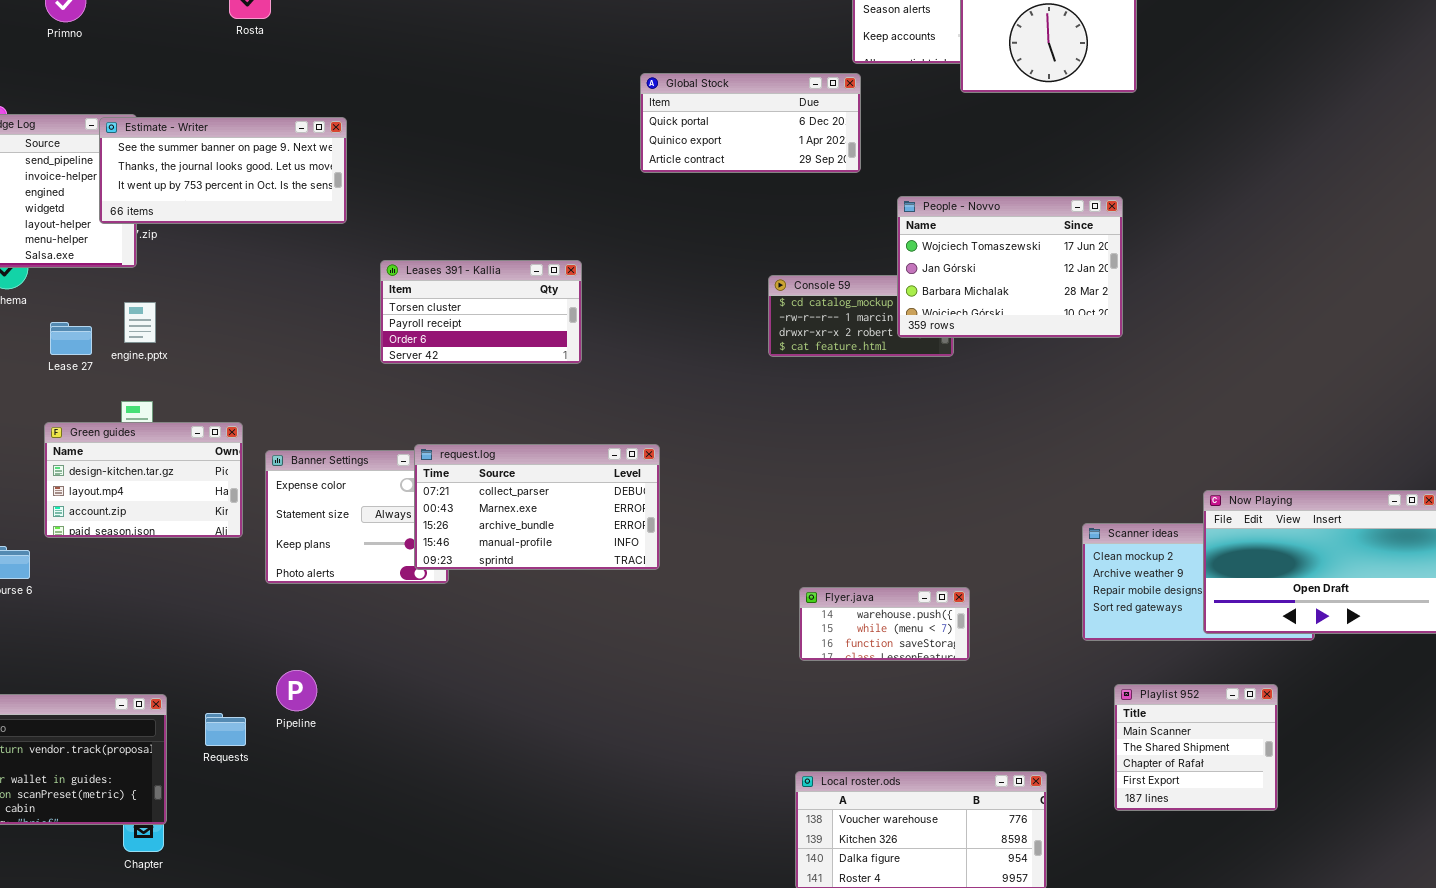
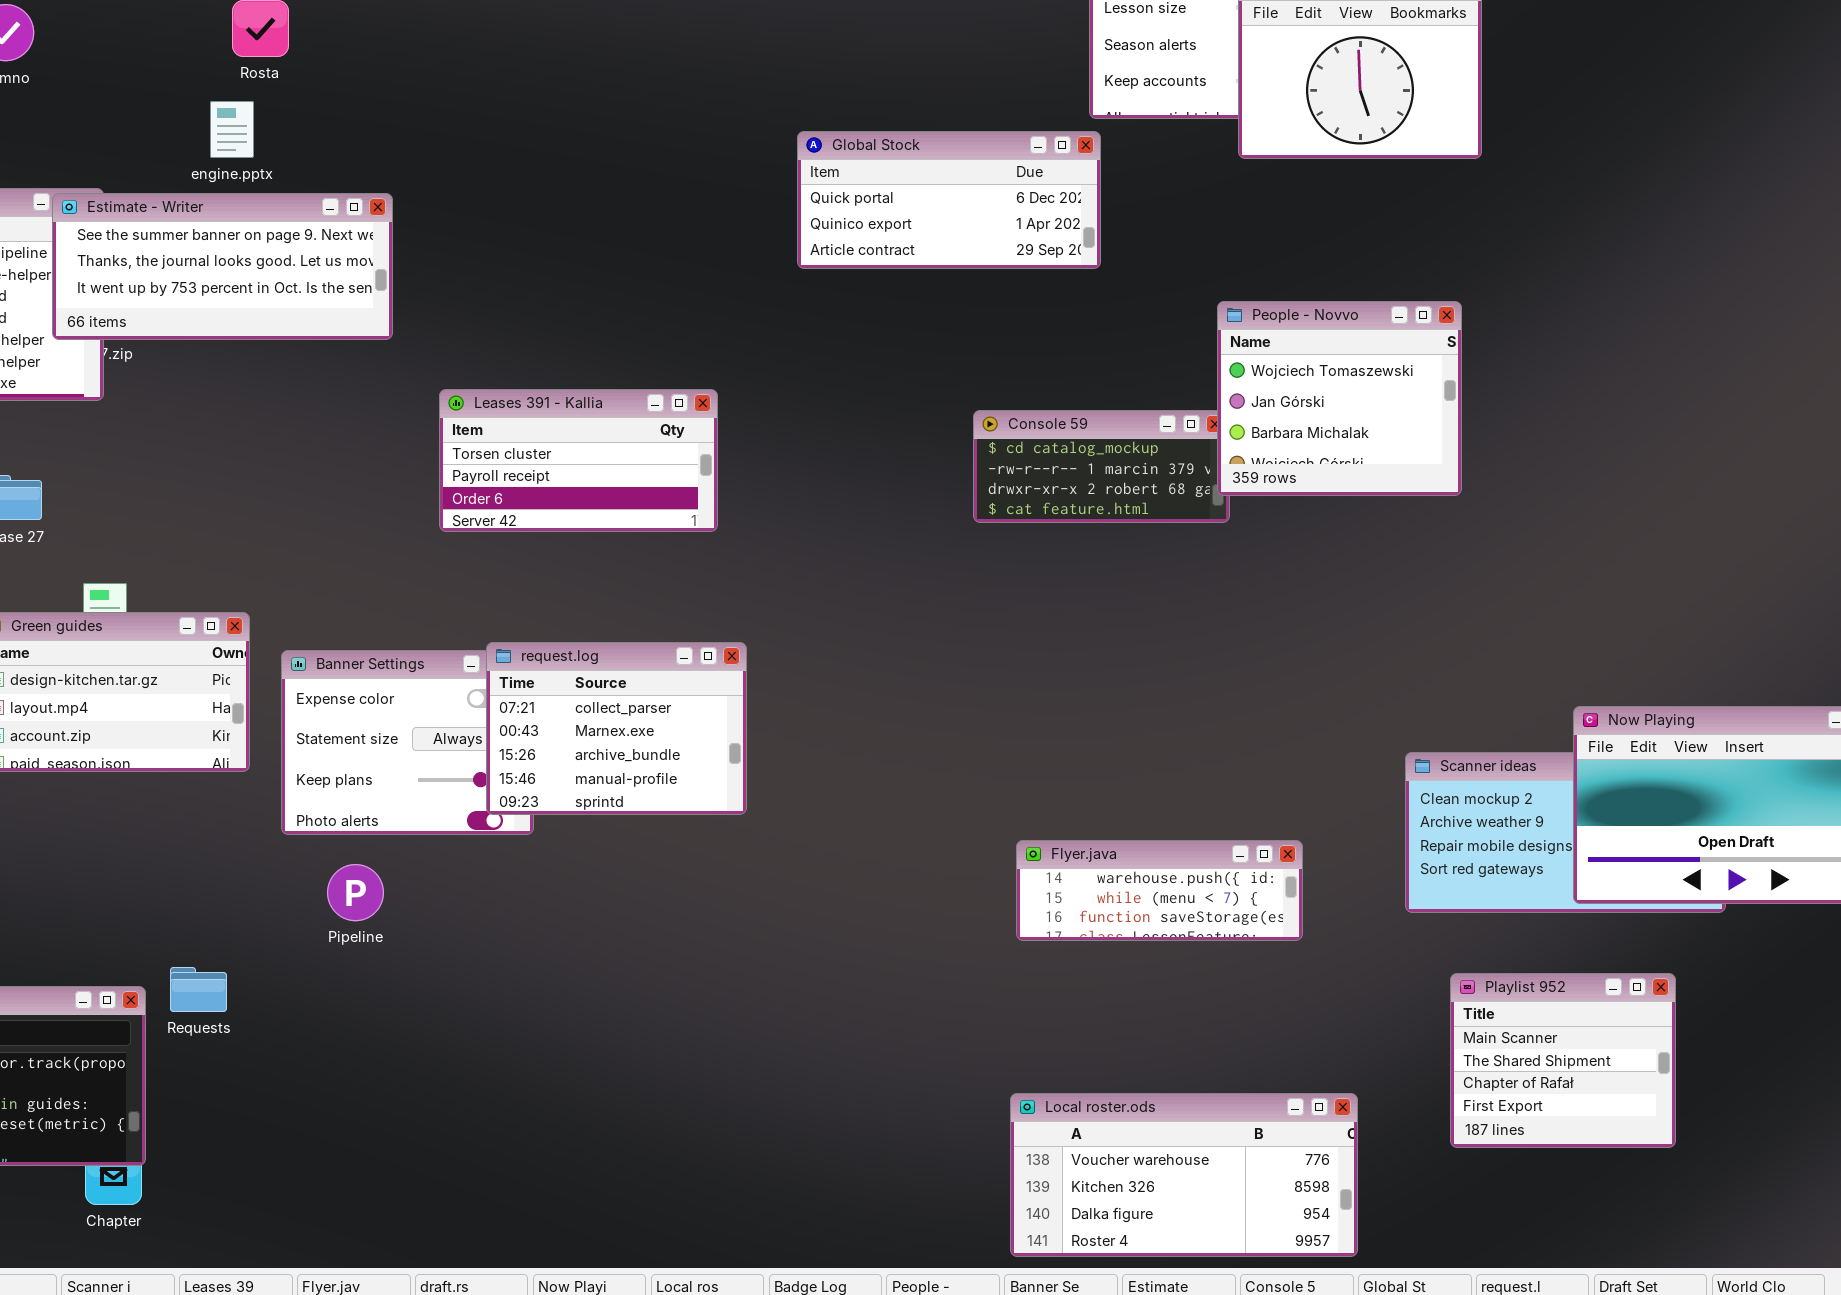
People - Novvo: [897,196,1123,338] -> [1217,301,1462,496], resized
engine.pptx: [124,302,156,343] -> [210,101,254,158], moved
request.log: [414,444,660,570] -> [486,642,747,815], resized
Flyer.java: [799,587,970,661] -> [1016,840,1303,941], resized
Pipeline: [276,670,317,711] -> [327,864,384,921], moved
Requests: [205,713,246,746] -> [170,967,227,1012], moved

